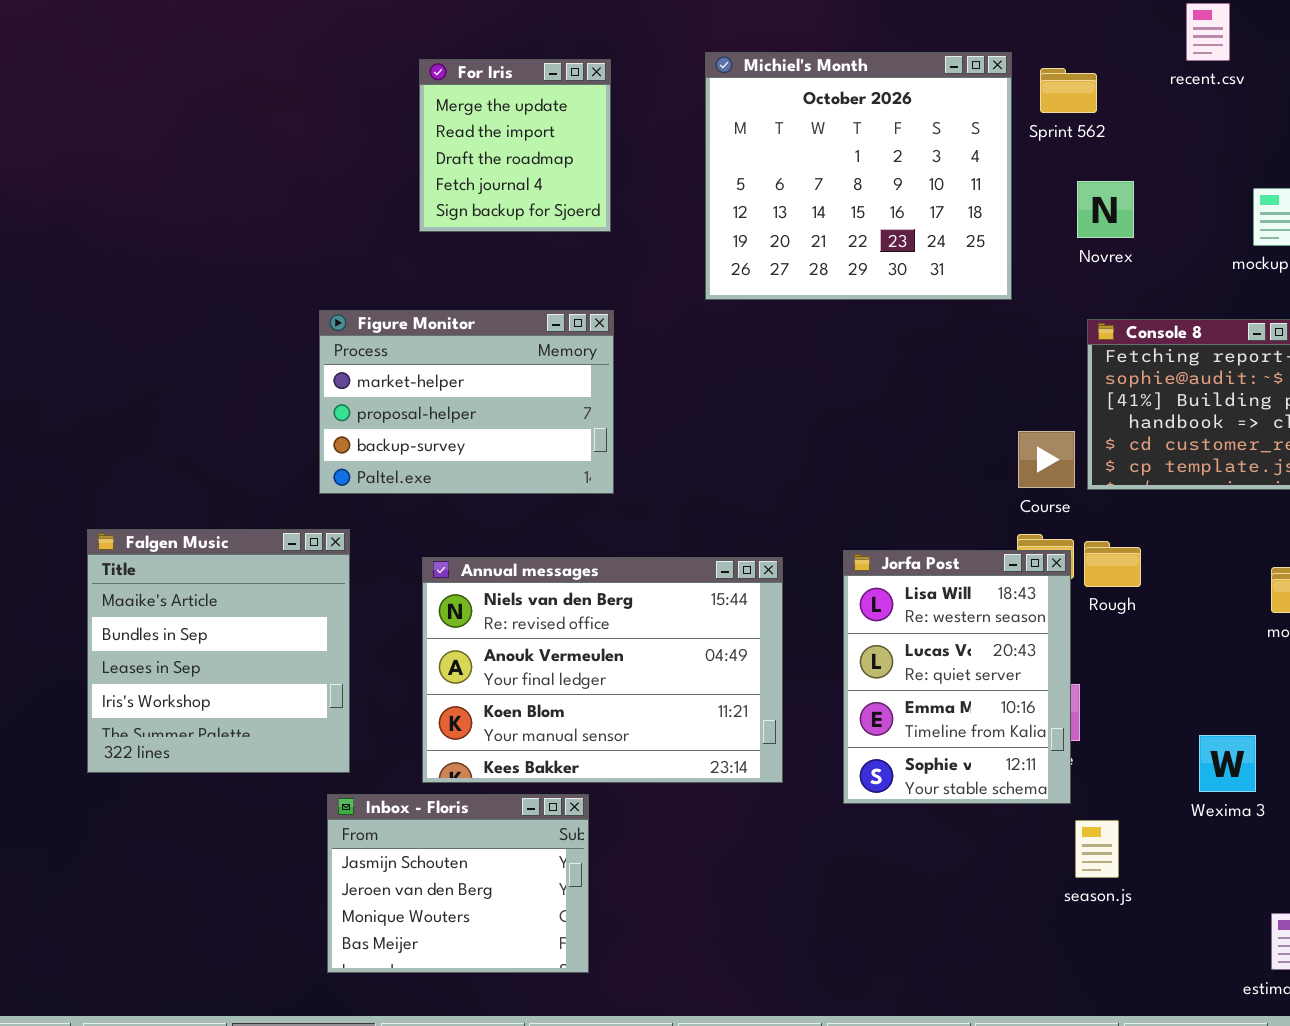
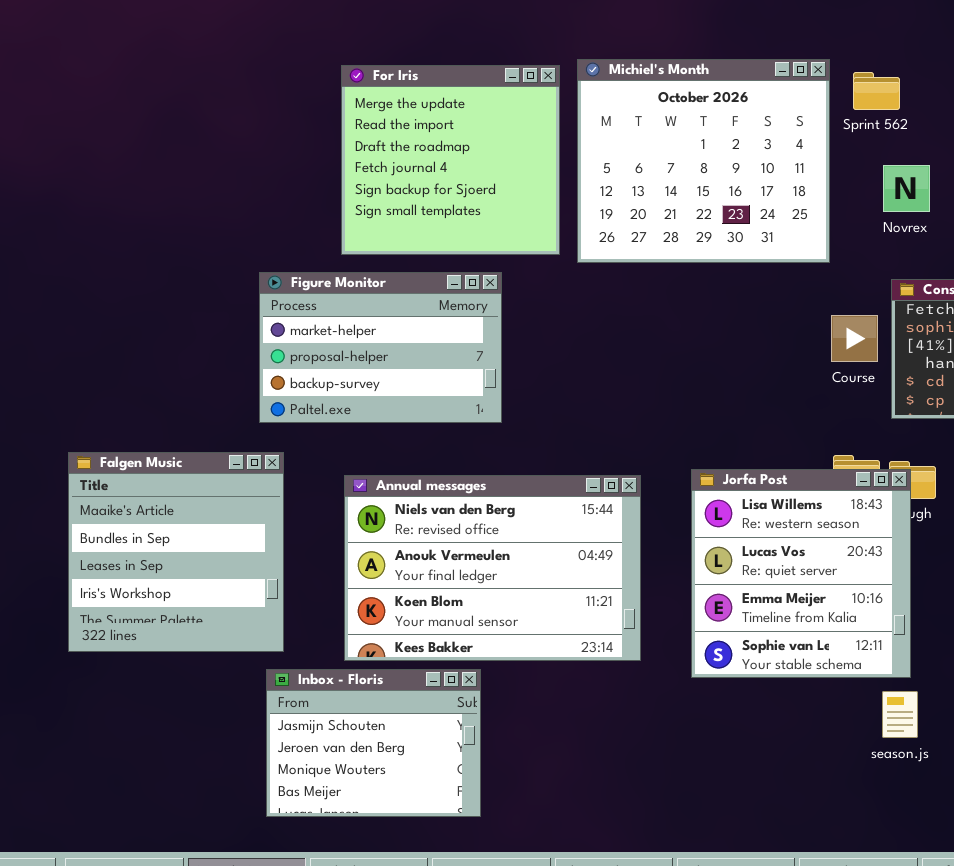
For Iris: [419,59,611,232] -> [341,65,560,255], resized
Course: [1018,431,1075,488] -> [831,315,878,362], moved
Jorfa Post: [843,550,1071,804] -> [691,469,911,678], resized

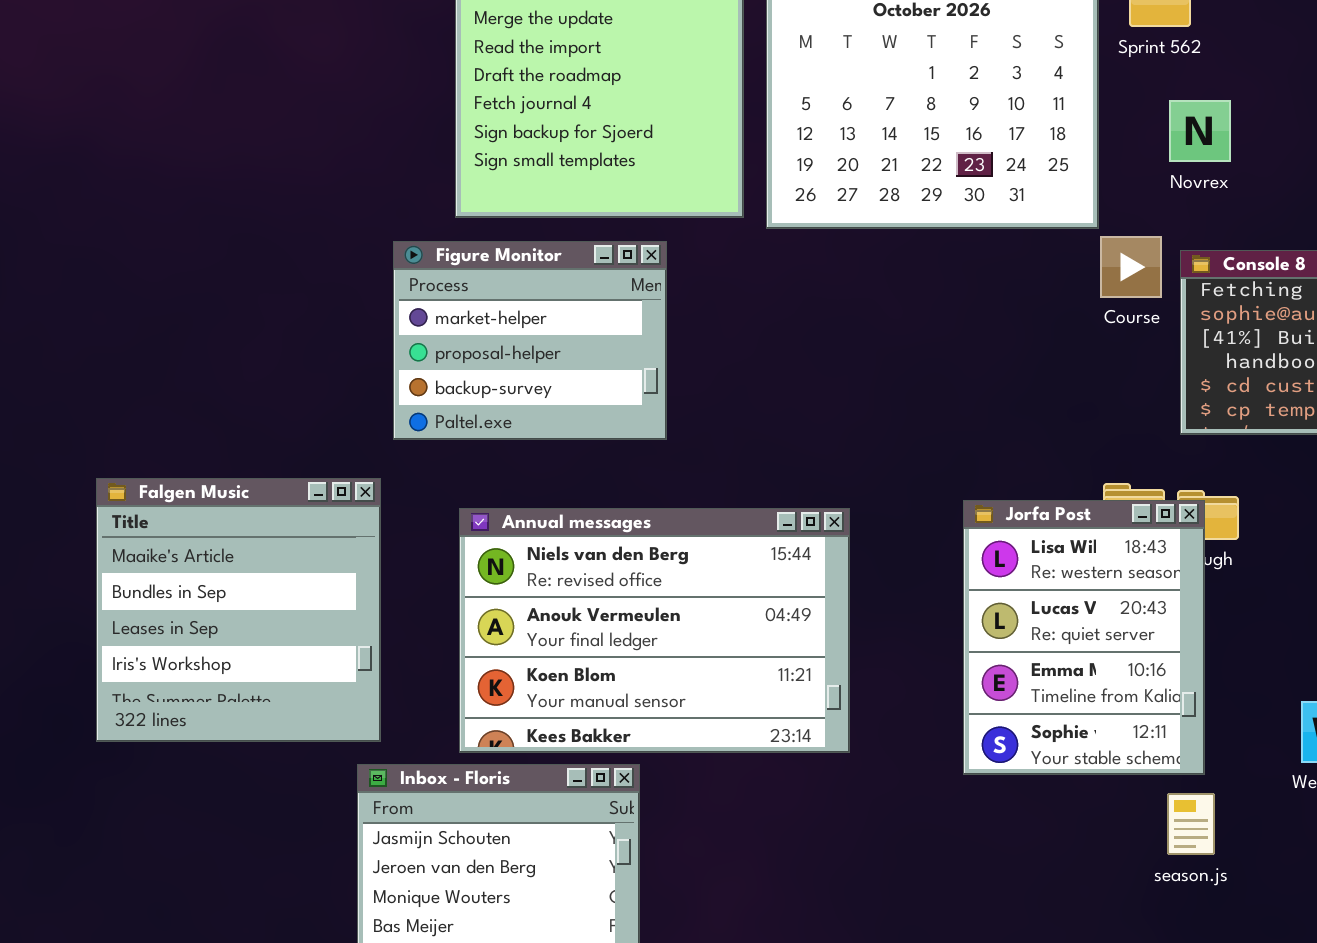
Figure Monitor: [259,272,502,423] -> [393,241,667,440], resized
Course: [831,315,878,362] -> [1100,236,1162,298], moved
Jorfa Post: [691,469,911,678] -> [963,500,1205,775], resized

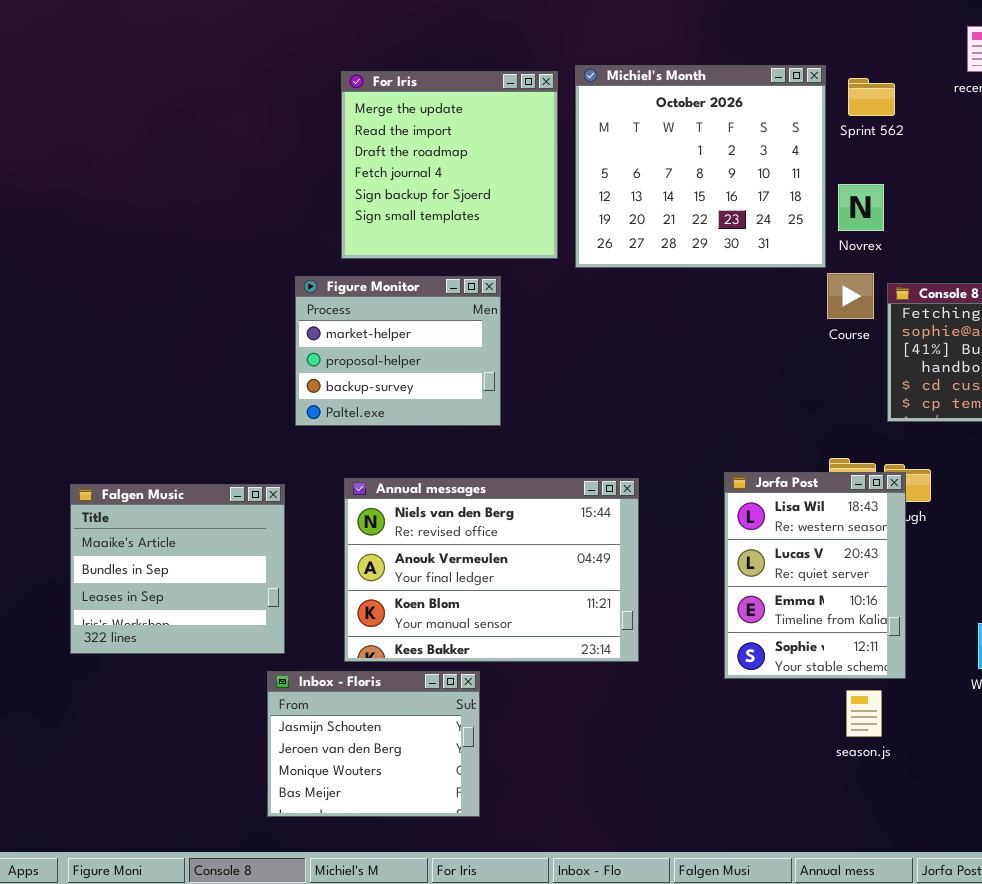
Novrex: [1169,100,1231,162] -> [838,184,884,231], moved
Falgen Music: [96,478,381,742] -> [70,484,285,654], resized
season.js: [1167,793,1215,855] -> [846,690,882,737], moved

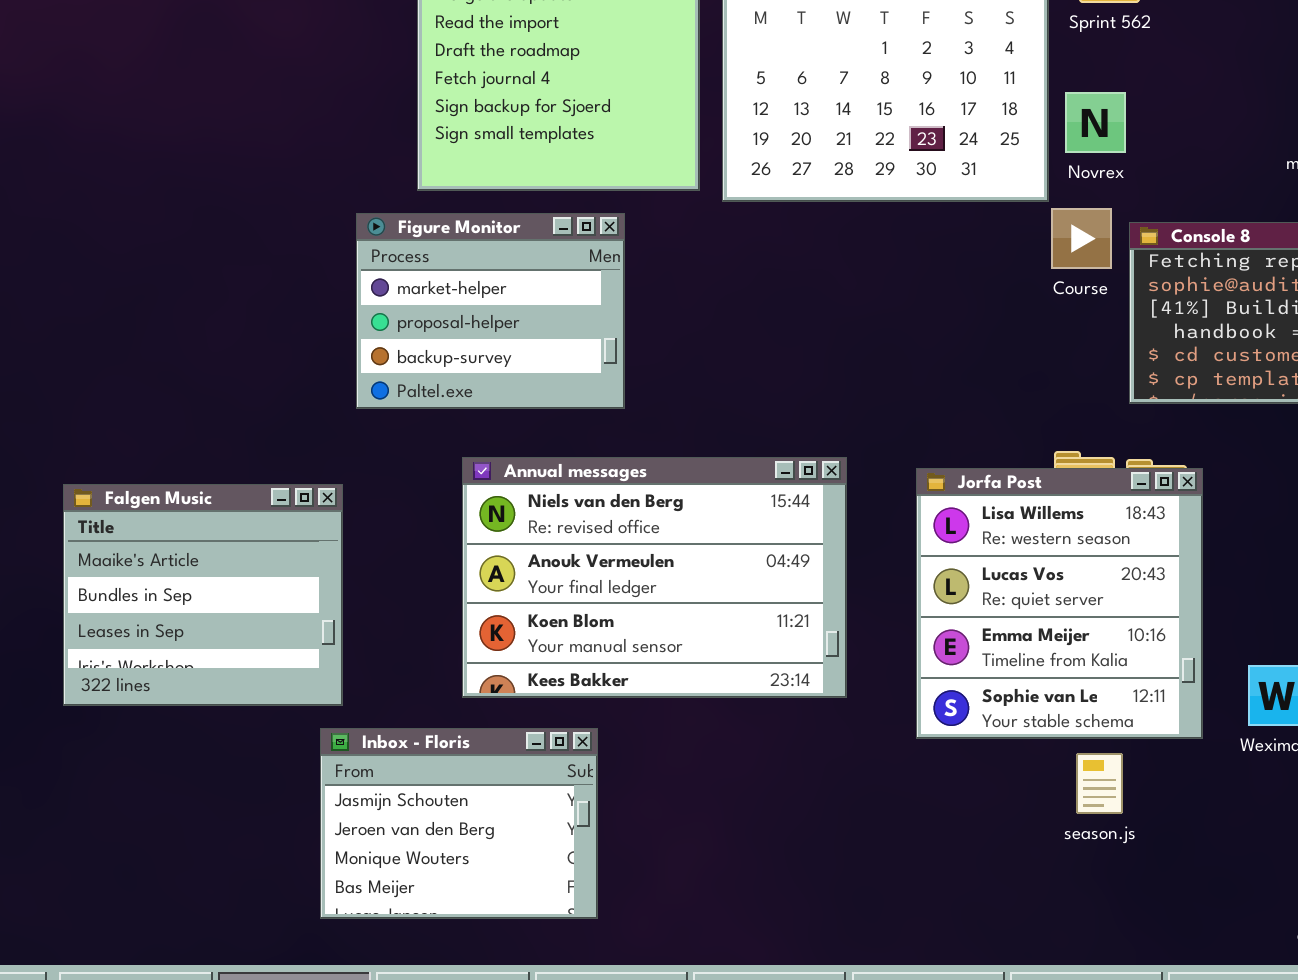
Jorfa Post: [724,472,906,679] -> [916,468,1203,739], resized
Annual messages: [344,478,639,662] -> [462,457,847,698], moved

